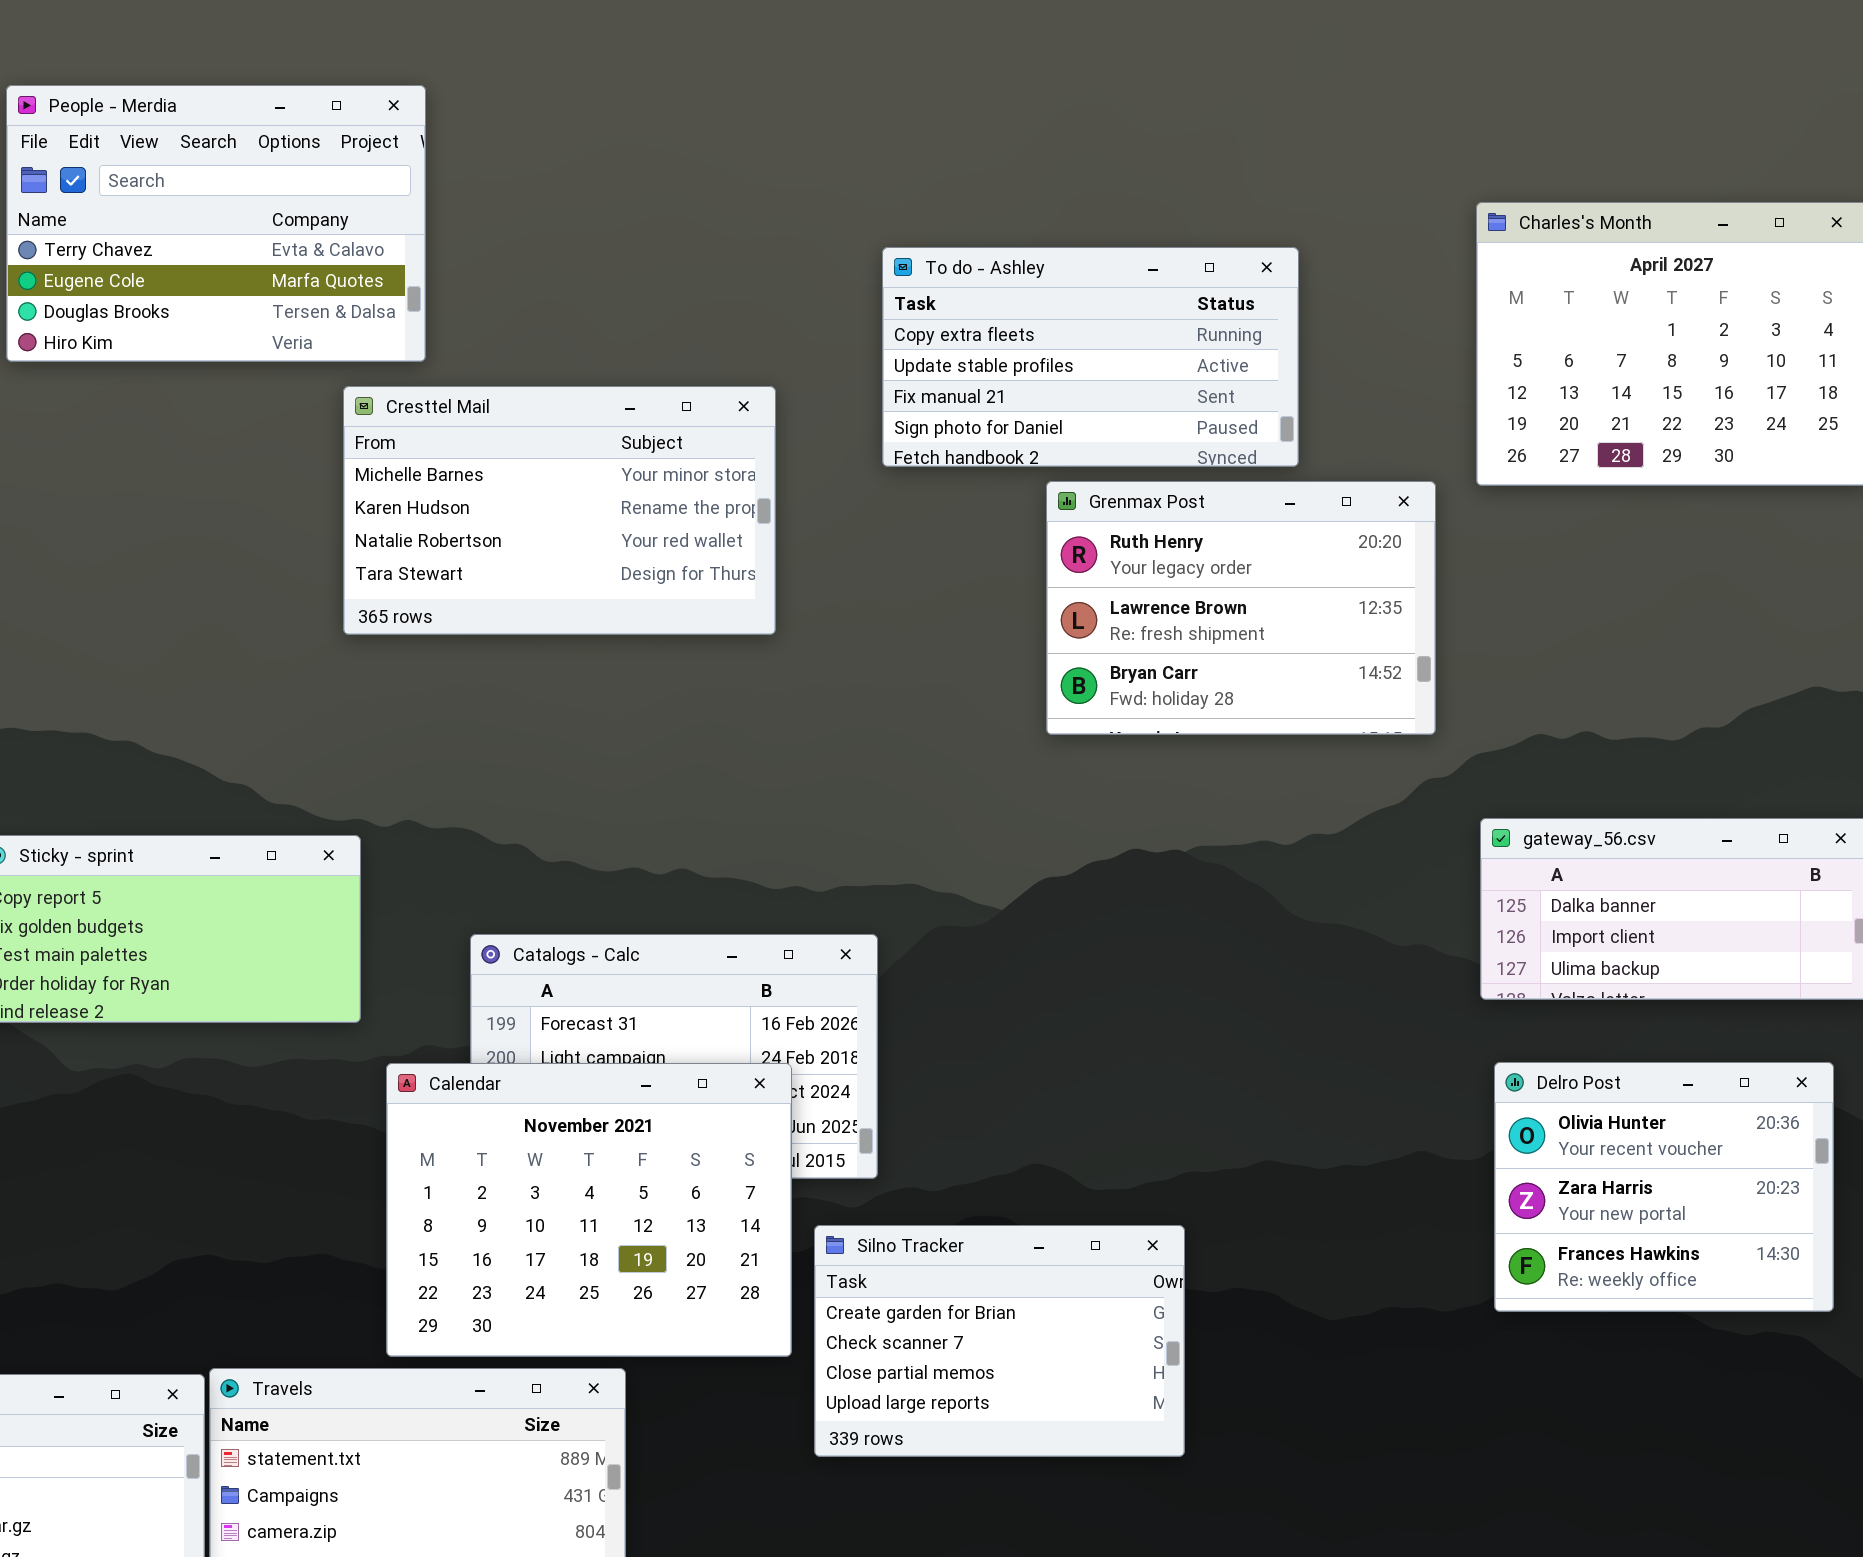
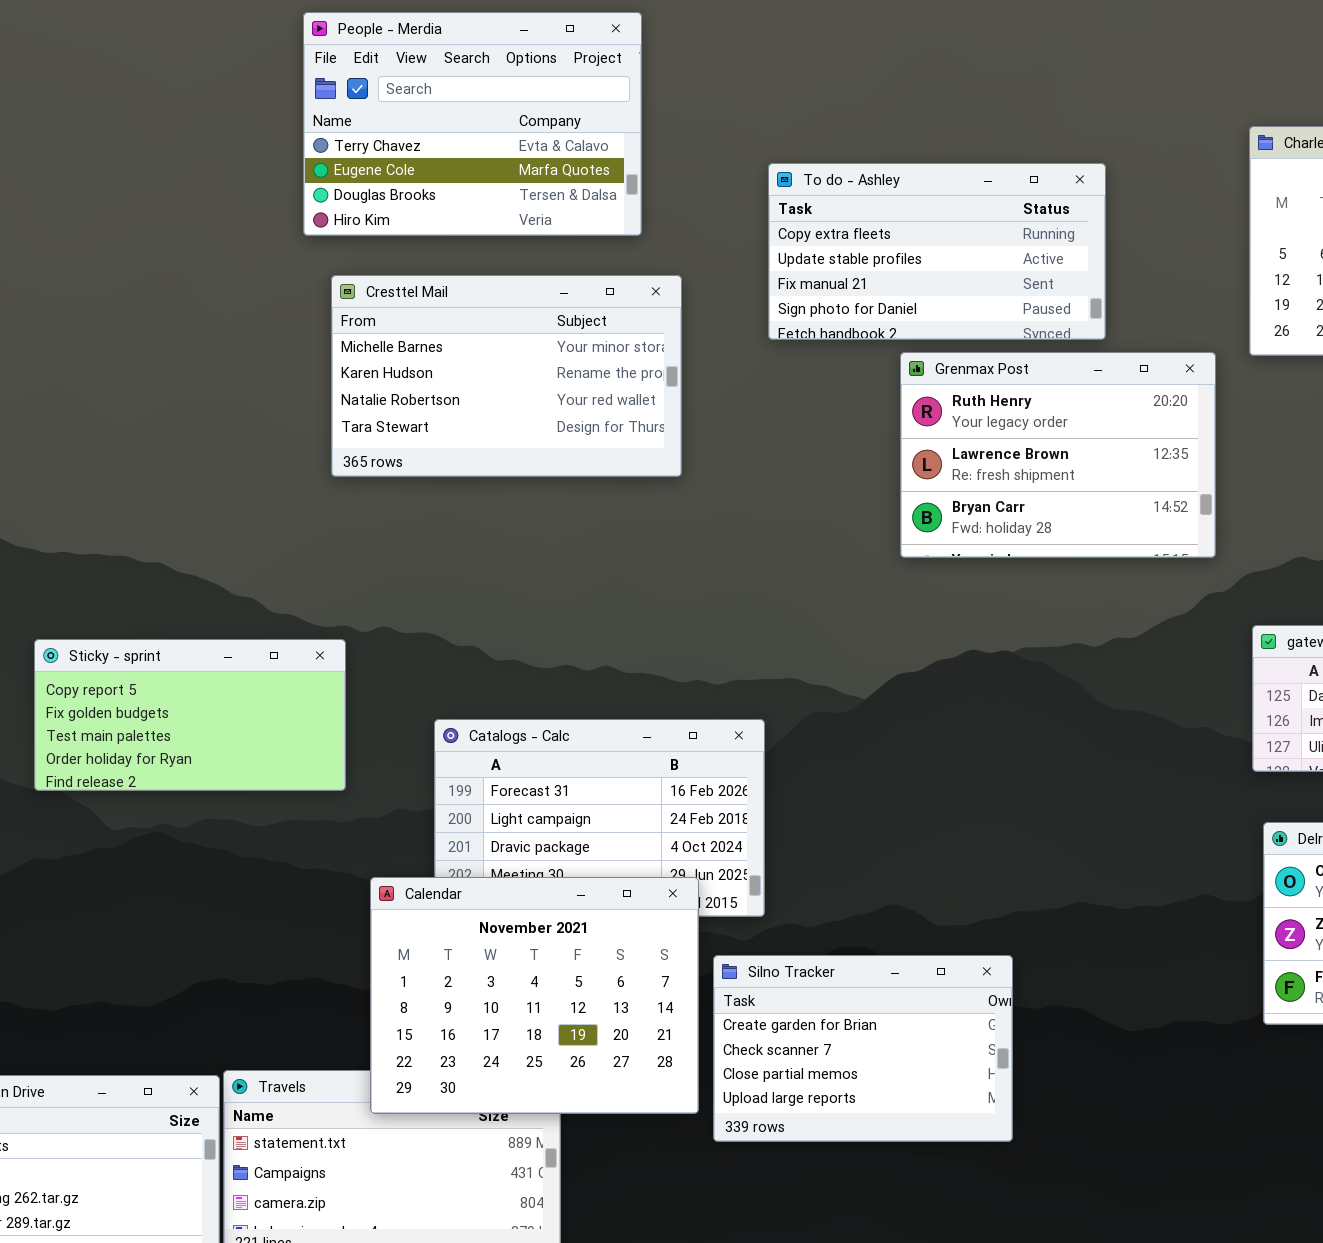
People - Merdia: [6,85,426,362] -> [303,12,642,236], moved
Calendar: [386,1063,792,1357] -> [370,877,699,1114], moved

